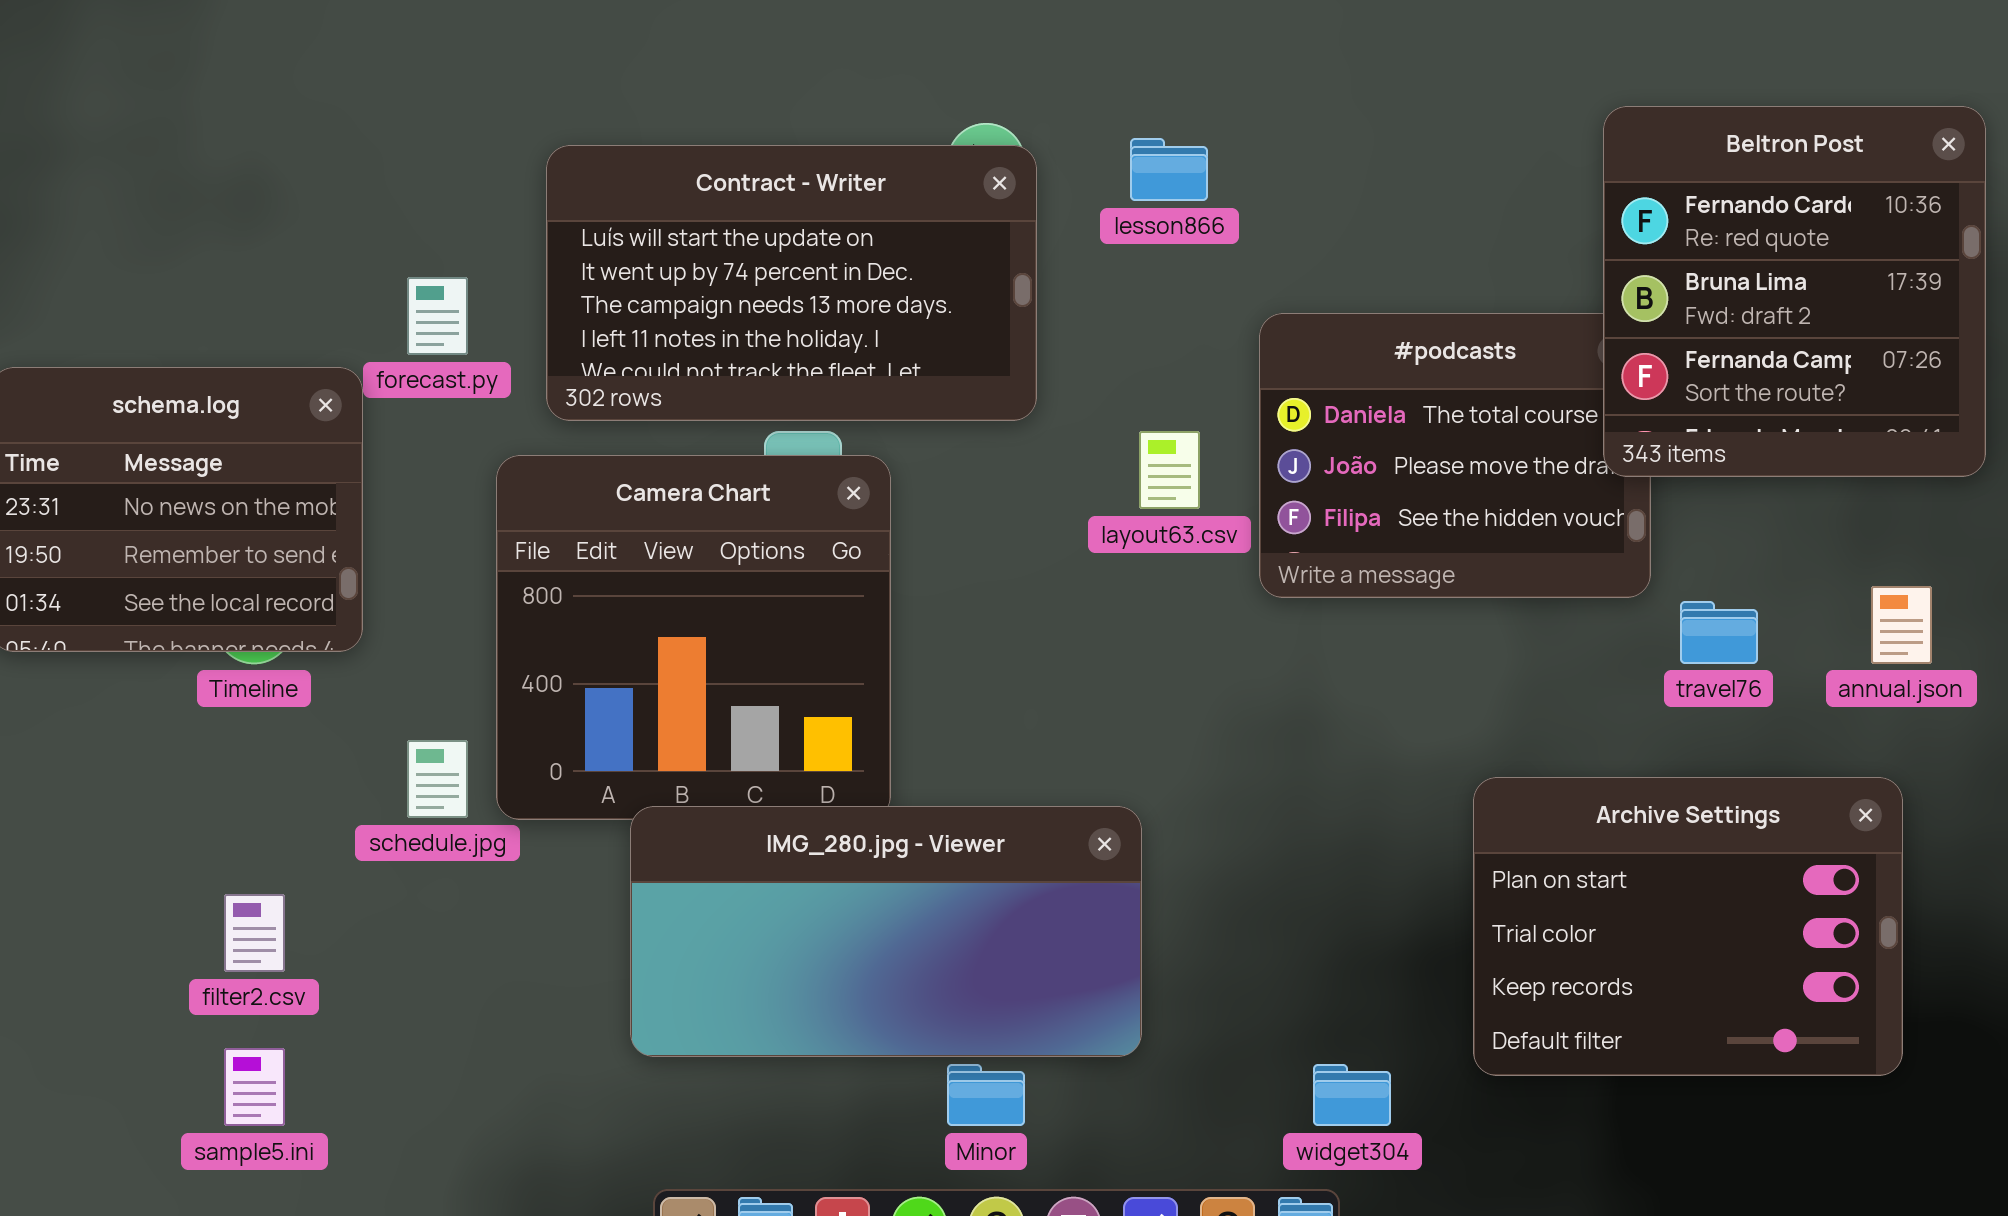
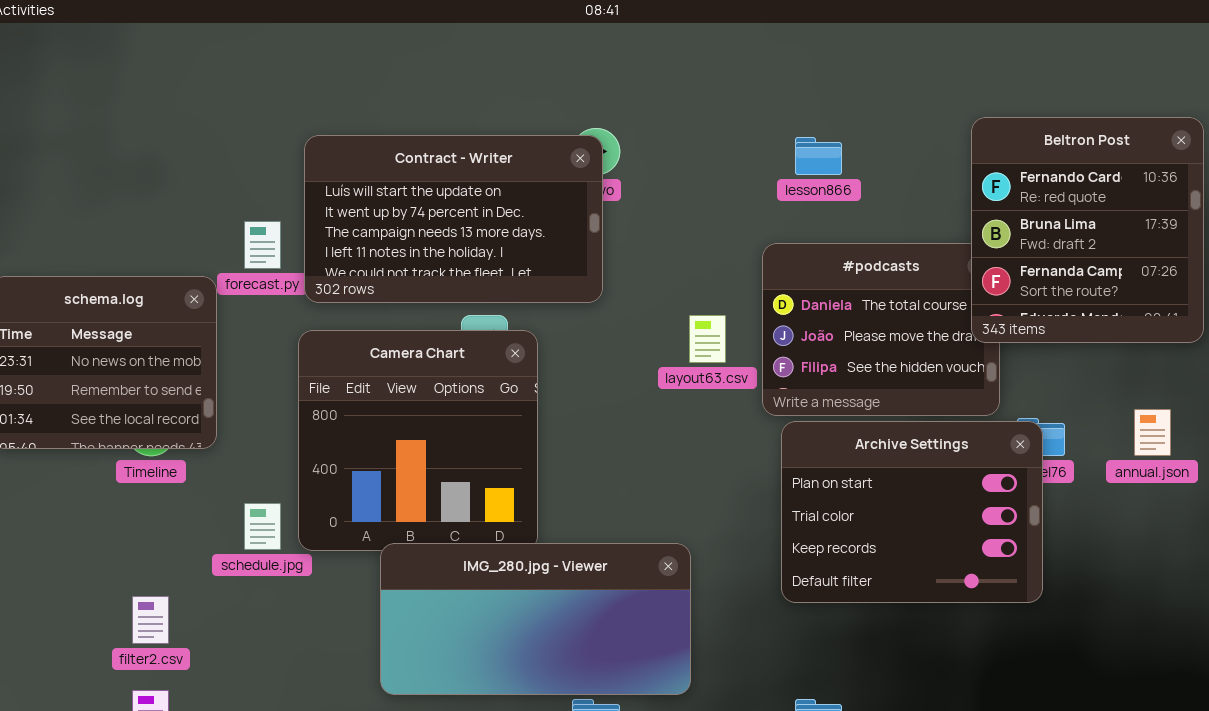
lesson866: [1130,138,1208,201] -> [795,137,842,175], moved
Contract - Writer: [546,145,1037,421] -> [304,135,603,303], moved
Archive Settings: [1473,777,1903,1076] -> [781,421,1043,603], moved

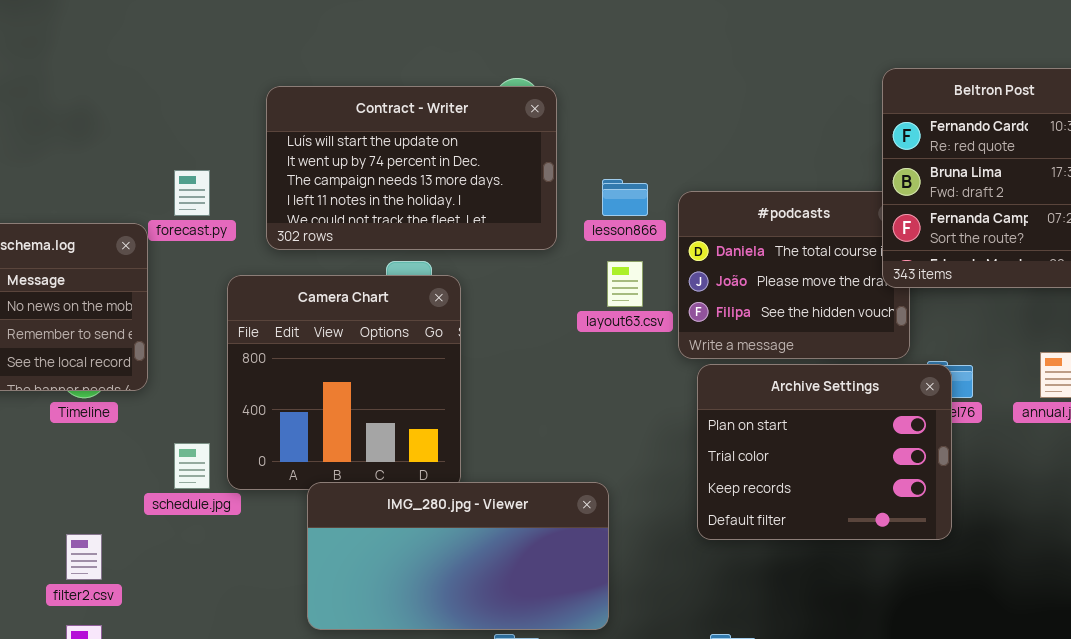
Contract - Writer: [304,135,603,303] -> [266,86,557,250], moved
lesson866: [795,137,842,175] -> [602,179,648,216], moved

